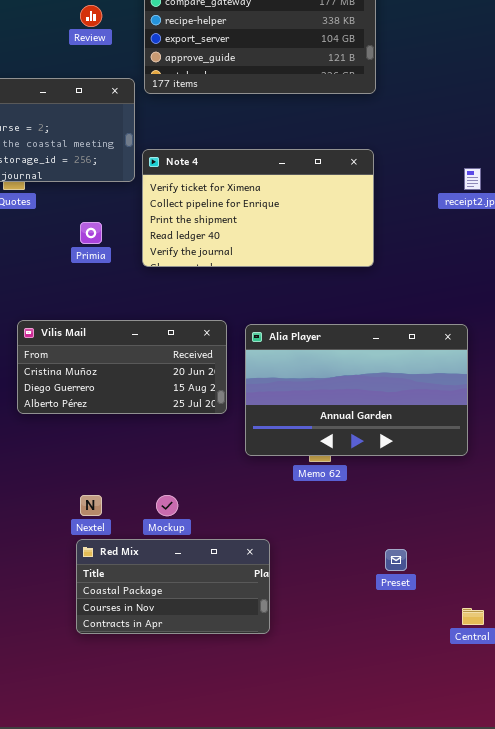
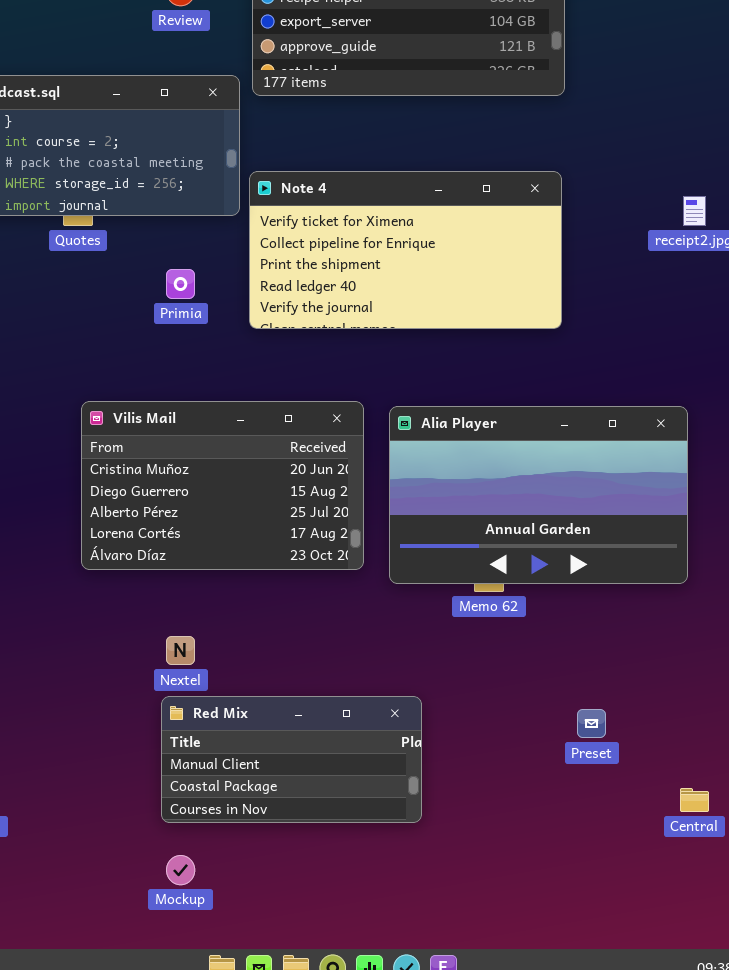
Vilis Mail: [17,320,227,414] -> [81,401,364,570], resized
Mockup: [156,495,178,516] -> [166,855,195,885], moved
Red Mix: [76,539,270,634] -> [161,696,422,823], scrolled up 1 row

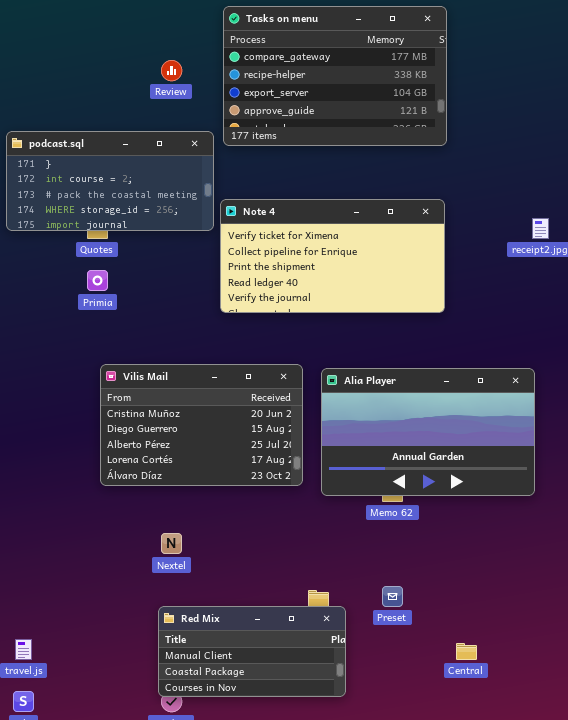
Primia: [166,269,195,299] -> [87,270,108,291], moved
Red Mix: [161,696,422,823] -> [158,606,346,697], moved
Preset: [577,709,606,738] -> [382,586,403,607], moved
Central: [680,788,709,812] -> [456,643,477,660], moved

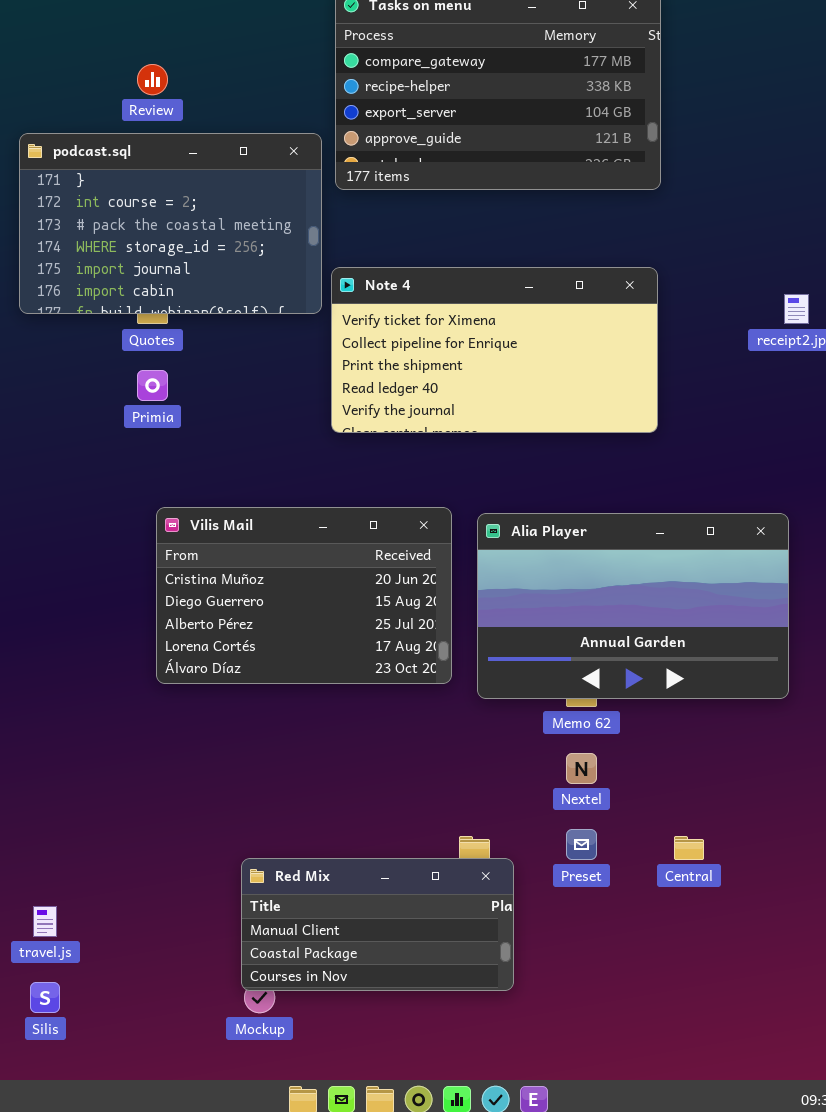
Review: [161,60,182,81] -> [137,64,168,95], moved
podcast.sql: [6,131,214,231] -> [19,133,322,314], resized
Nextel: [161,533,182,554] -> [566,753,597,784], moved
Central: [456,643,477,660] -> [674,836,704,860], moved

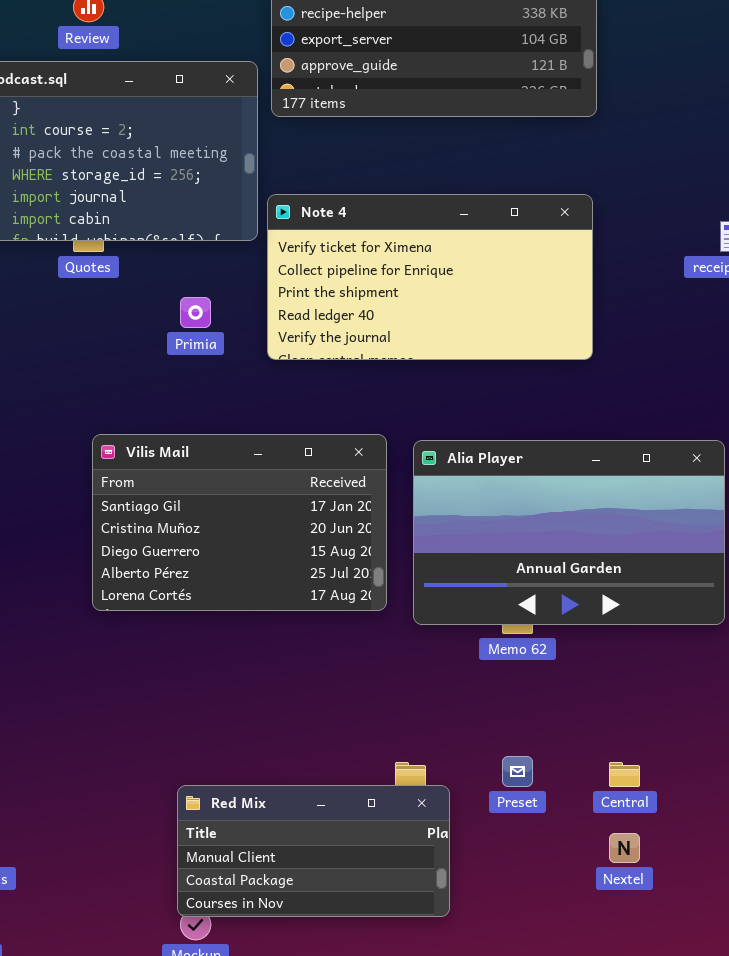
Primia: [137,370,168,401] -> [180,297,211,328], moved
Vilis Mail: [156,507,452,684] -> [92,434,387,611], scrolled up 1 row
Nextel: [566,753,597,784] -> [609,833,640,863], moved

